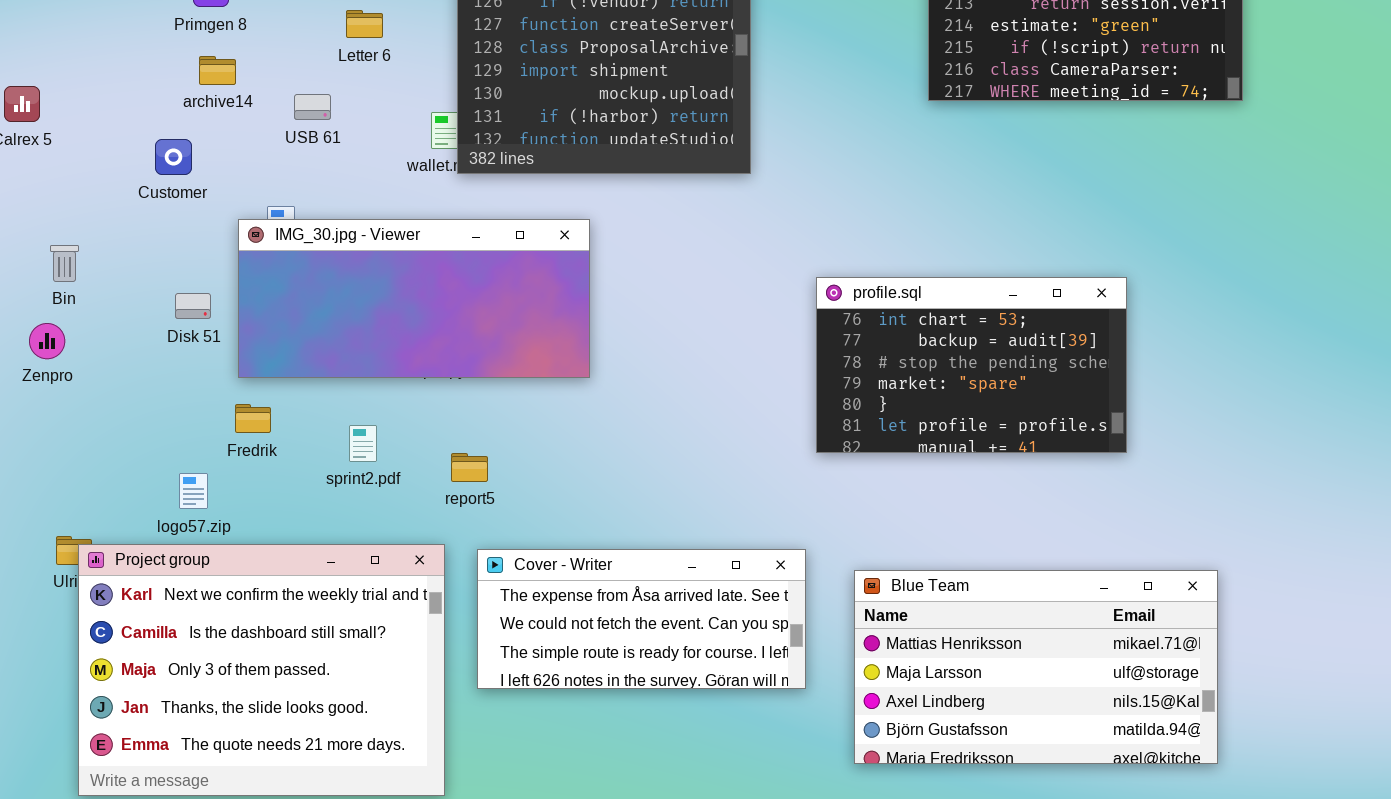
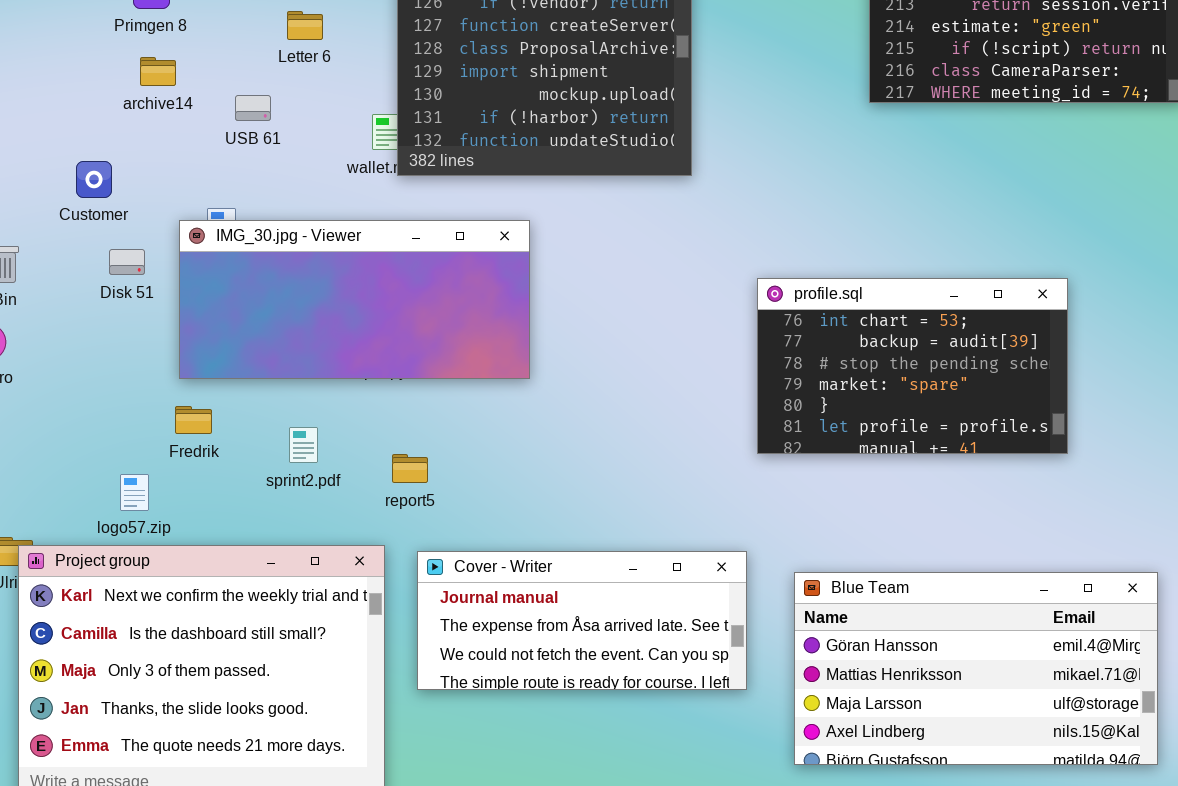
Customer: [155,139,192,175] -> [76,161,112,198], moved
Disk 51: [175,293,211,319] -> [109,249,145,275], moved
Cover - Writer: [477,549,806,689] -> [417,551,747,690], scrolled up 1 row
Blue Team: [854,570,1218,764] -> [794,572,1158,765], scrolled up 1 row

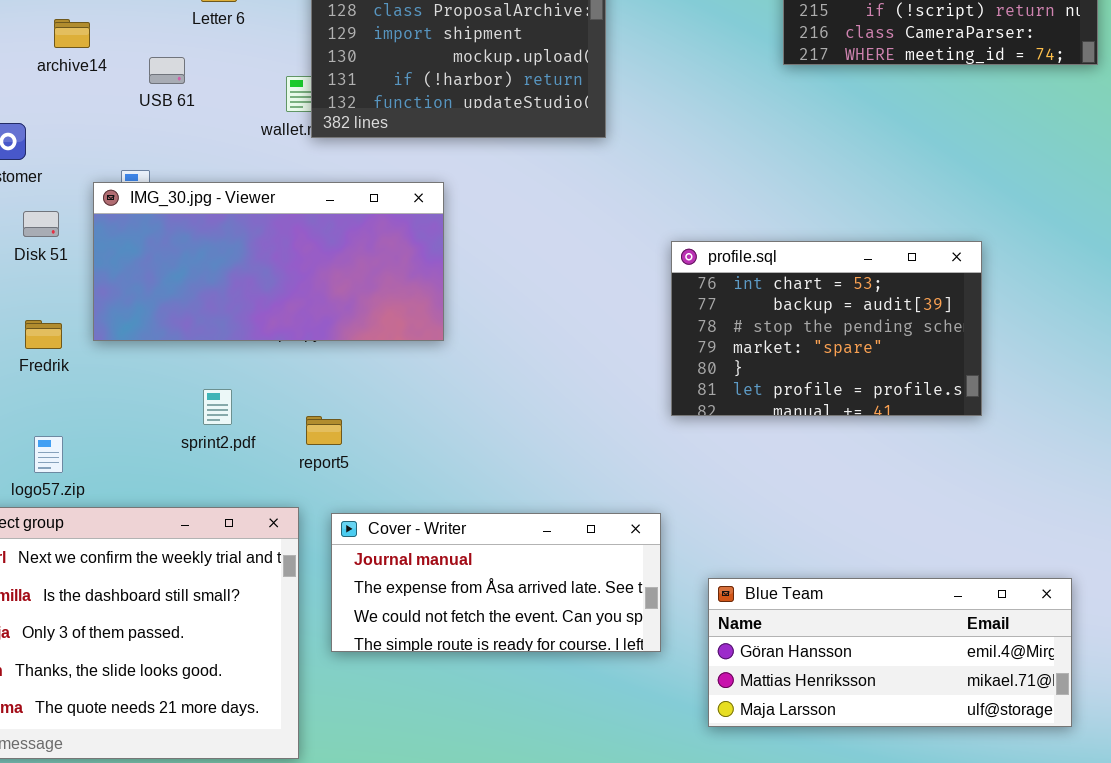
Fredrik: [175,406,212,434] -> [25,320,62,349], moved
Blue Team: [794,572,1158,765] -> [708,578,1072,727], resized

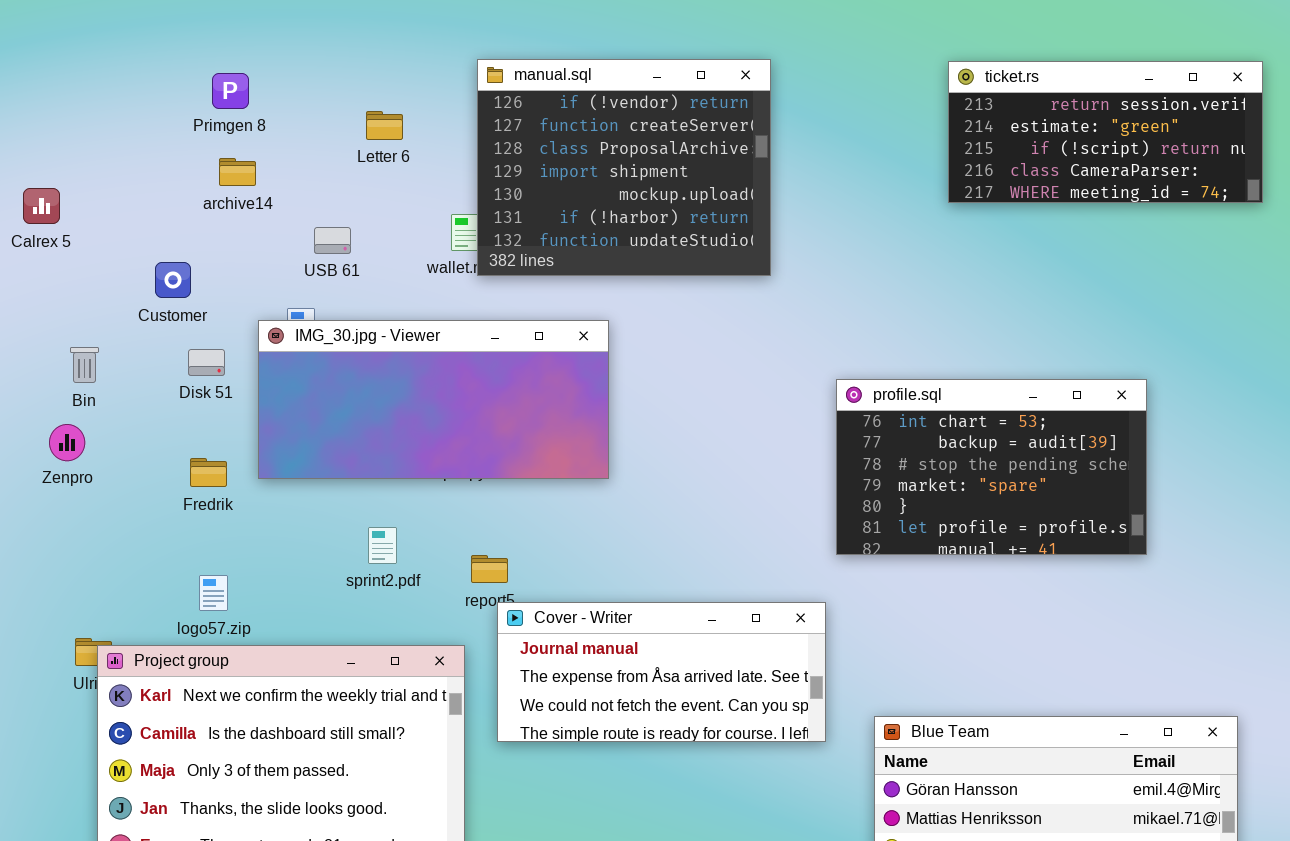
USB 61: [149,57,185,84] -> [314,227,351,254], moved
Cover - Writer: [331,513,661,652] -> [497,602,826,742], moved

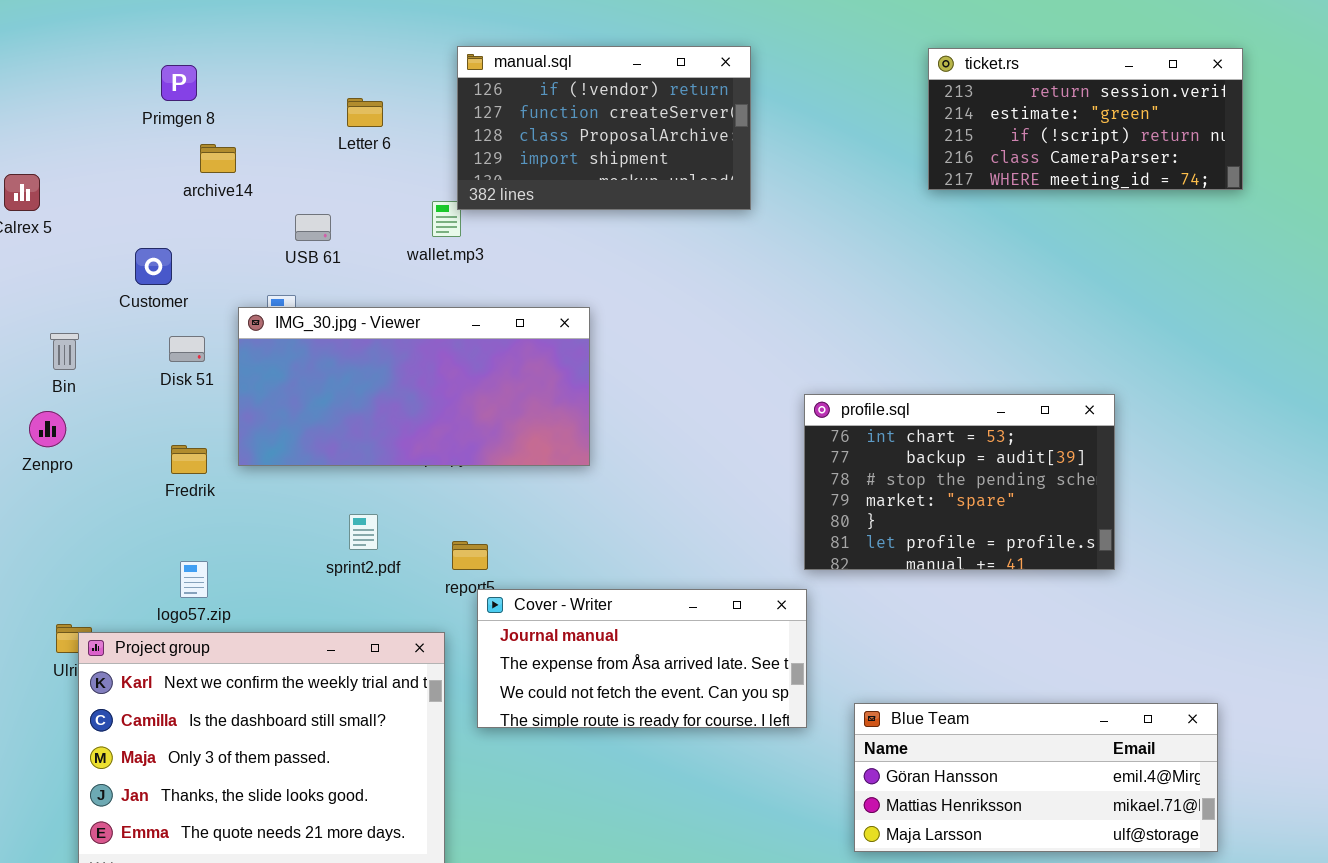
manual.sql: [477,59,771,276] -> [457,46,751,210], resized
Primgen 8: [212,73,249,109] -> [161,65,197,101], moved
profile.sql: [836,379,1147,555] -> [804,394,1115,570], moved

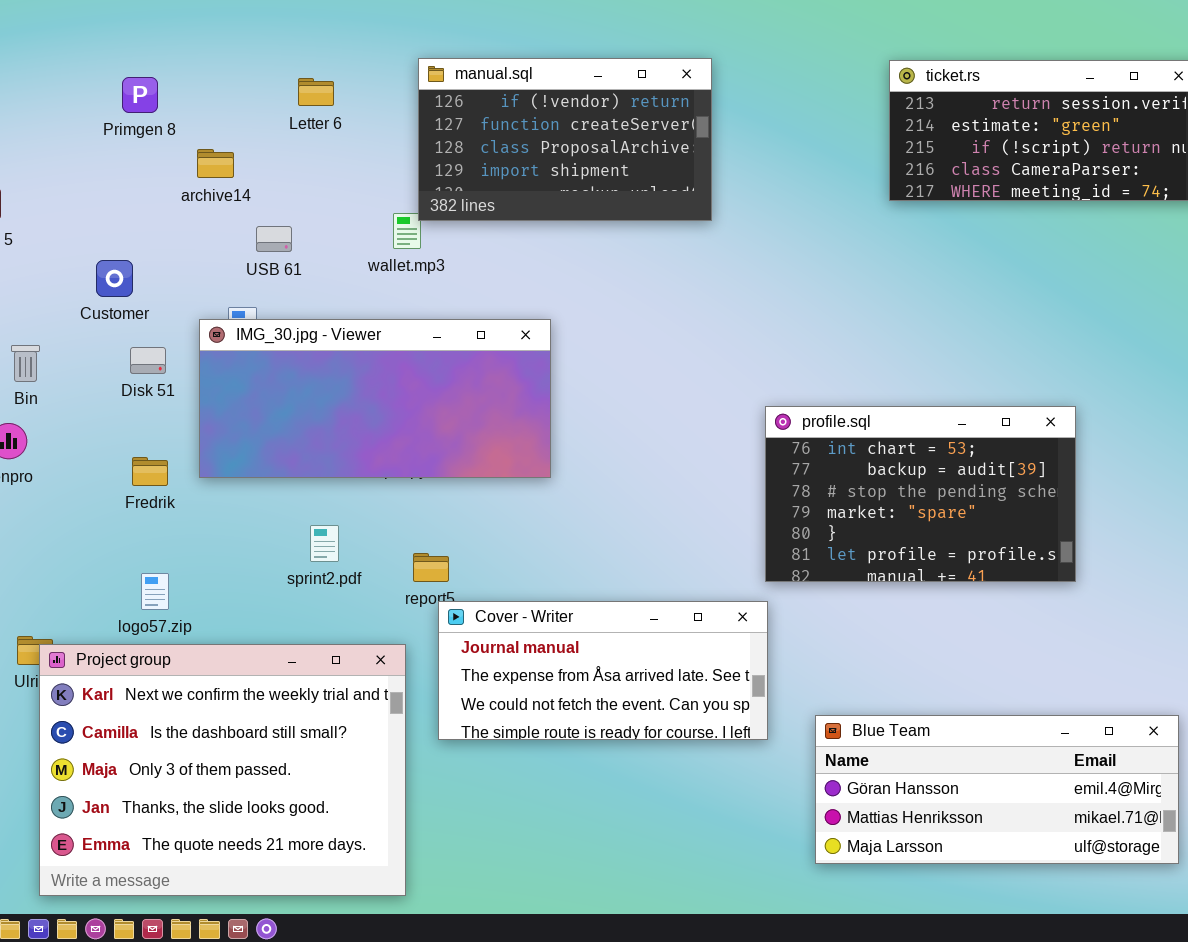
Letter 6: [347,98,383,127] -> [298,78,334,106], moved
archive14: [200,144,236,173] -> [197,149,234,178], moved

